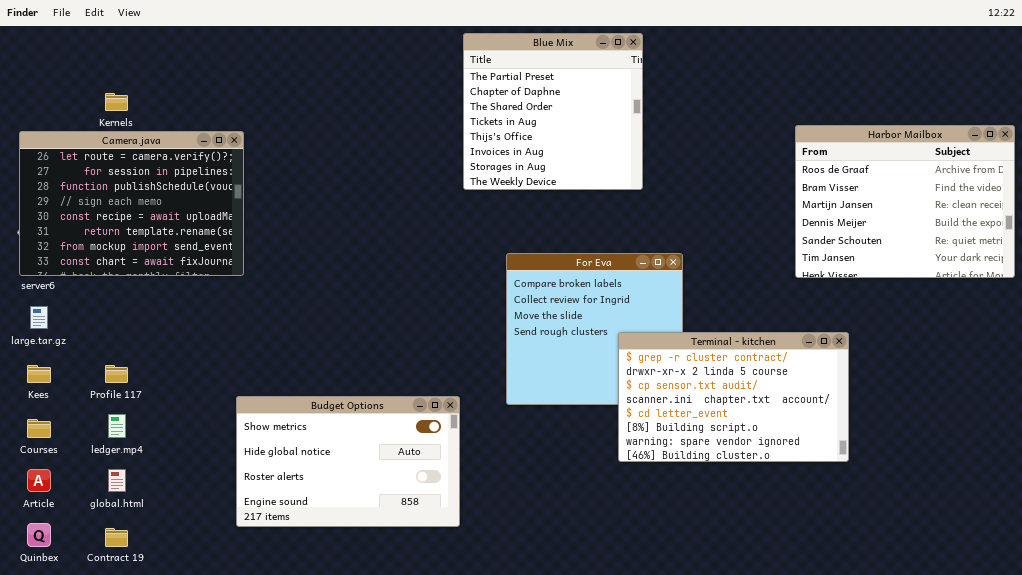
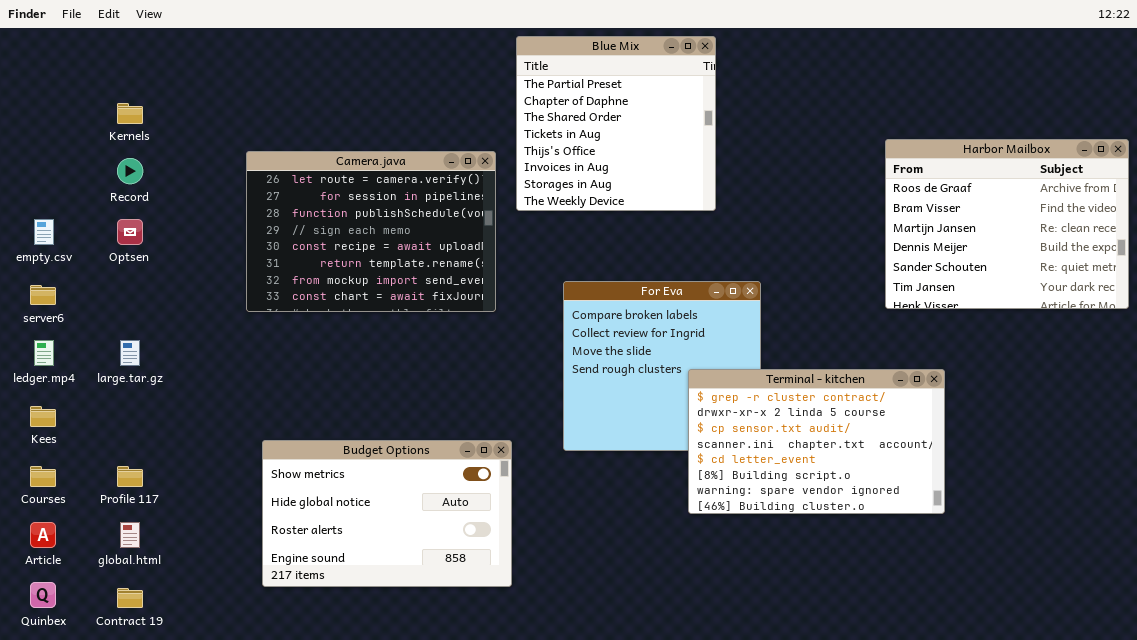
Camera.java: [19,131,244,276] -> [246,151,496,312], moved
large.tar.gz: [30,306,48,329] -> [120,340,140,366], moved
Profile 117: [105,365,128,383] -> [117,466,143,487], moved
ledger.mp4: [108,414,126,438] -> [34,340,54,366], moved

